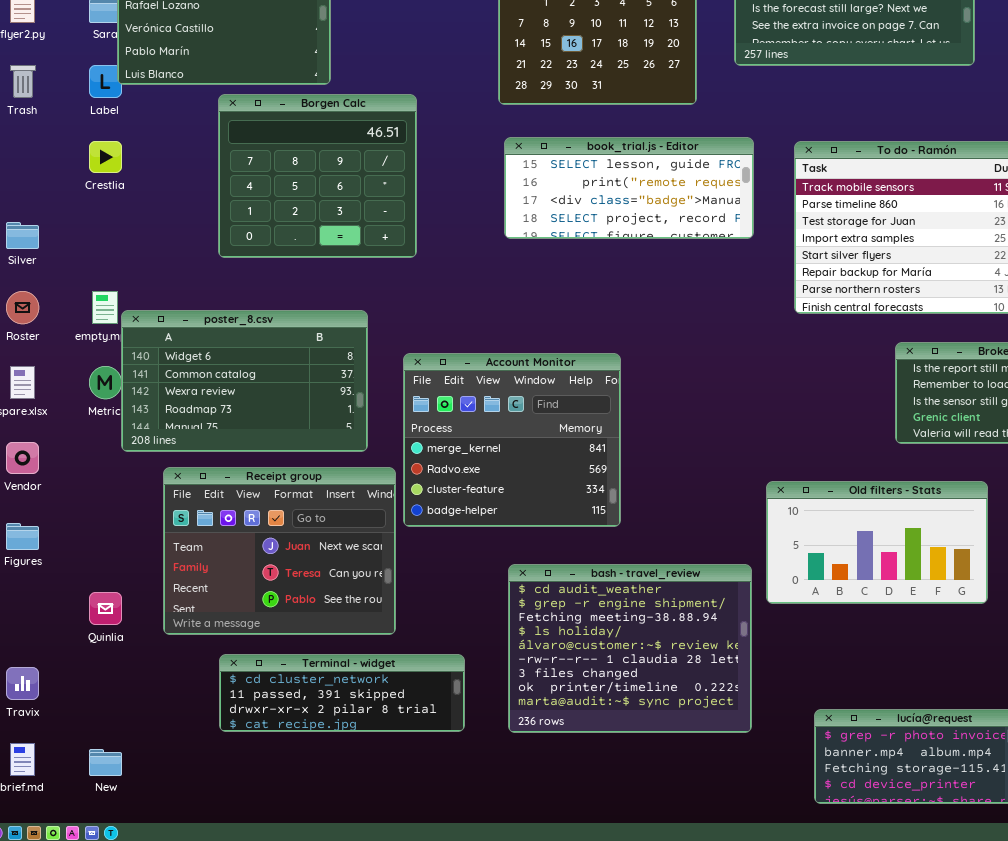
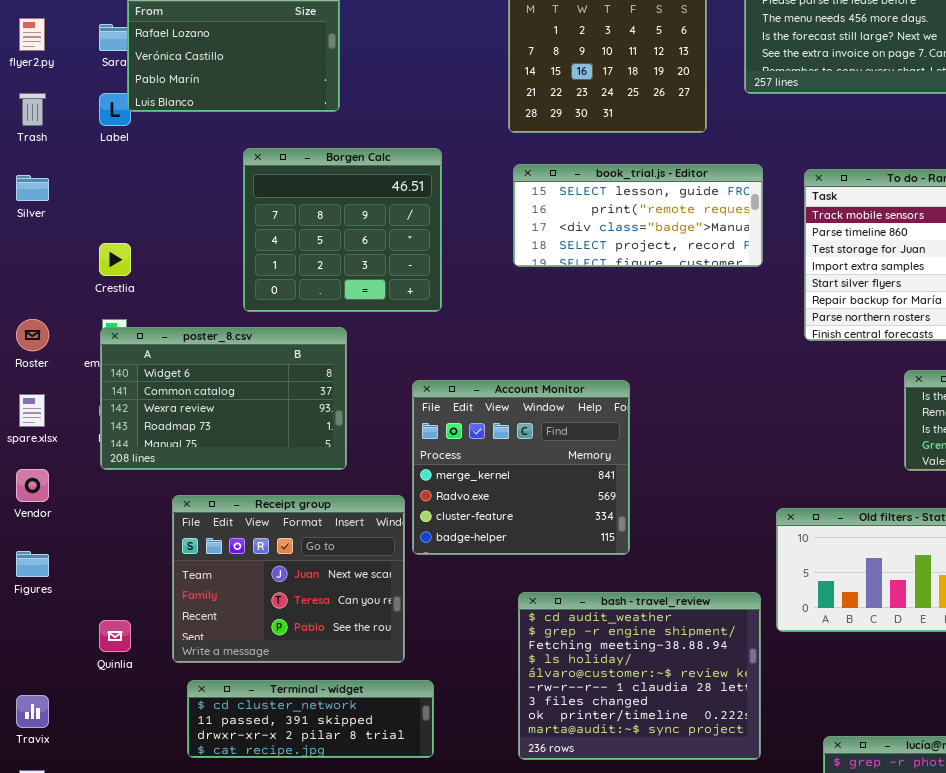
Borgen Calc: [218,94,417,258] -> [243,148,442,312], moved
Crestlia: [89,141,122,173] -> [99,243,131,276], moved
Silver: [6,222,39,249] -> [16,175,49,201], moved
poster_8.csv: [121,310,368,452] -> [100,327,347,470], moved
Terminal - widget: [219,654,465,732] -> [187,680,434,758], moved

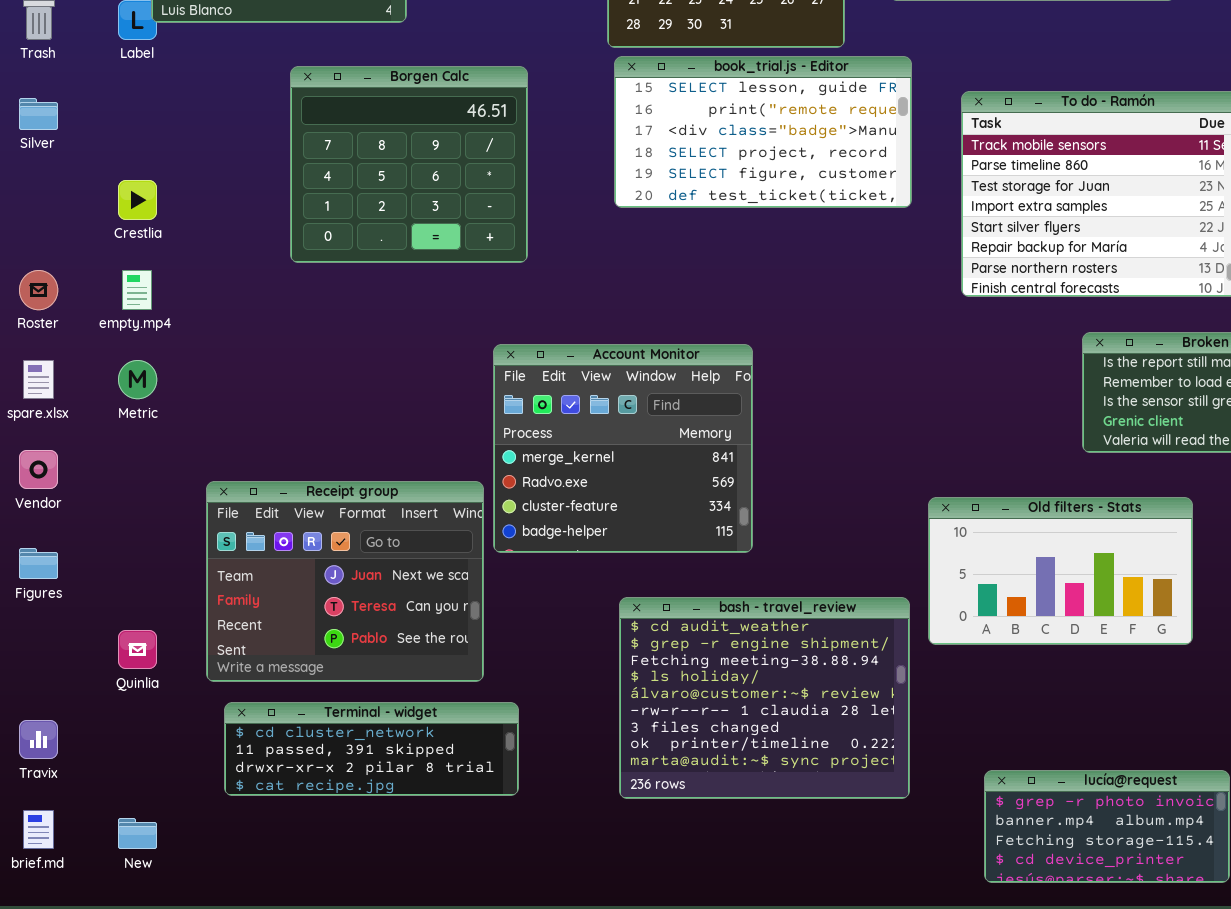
book_trial.js - Editor: [513,164,763,267] -> [614,56,912,208], resized
poster_8.csv: [100,327,347,470] -> none, closed

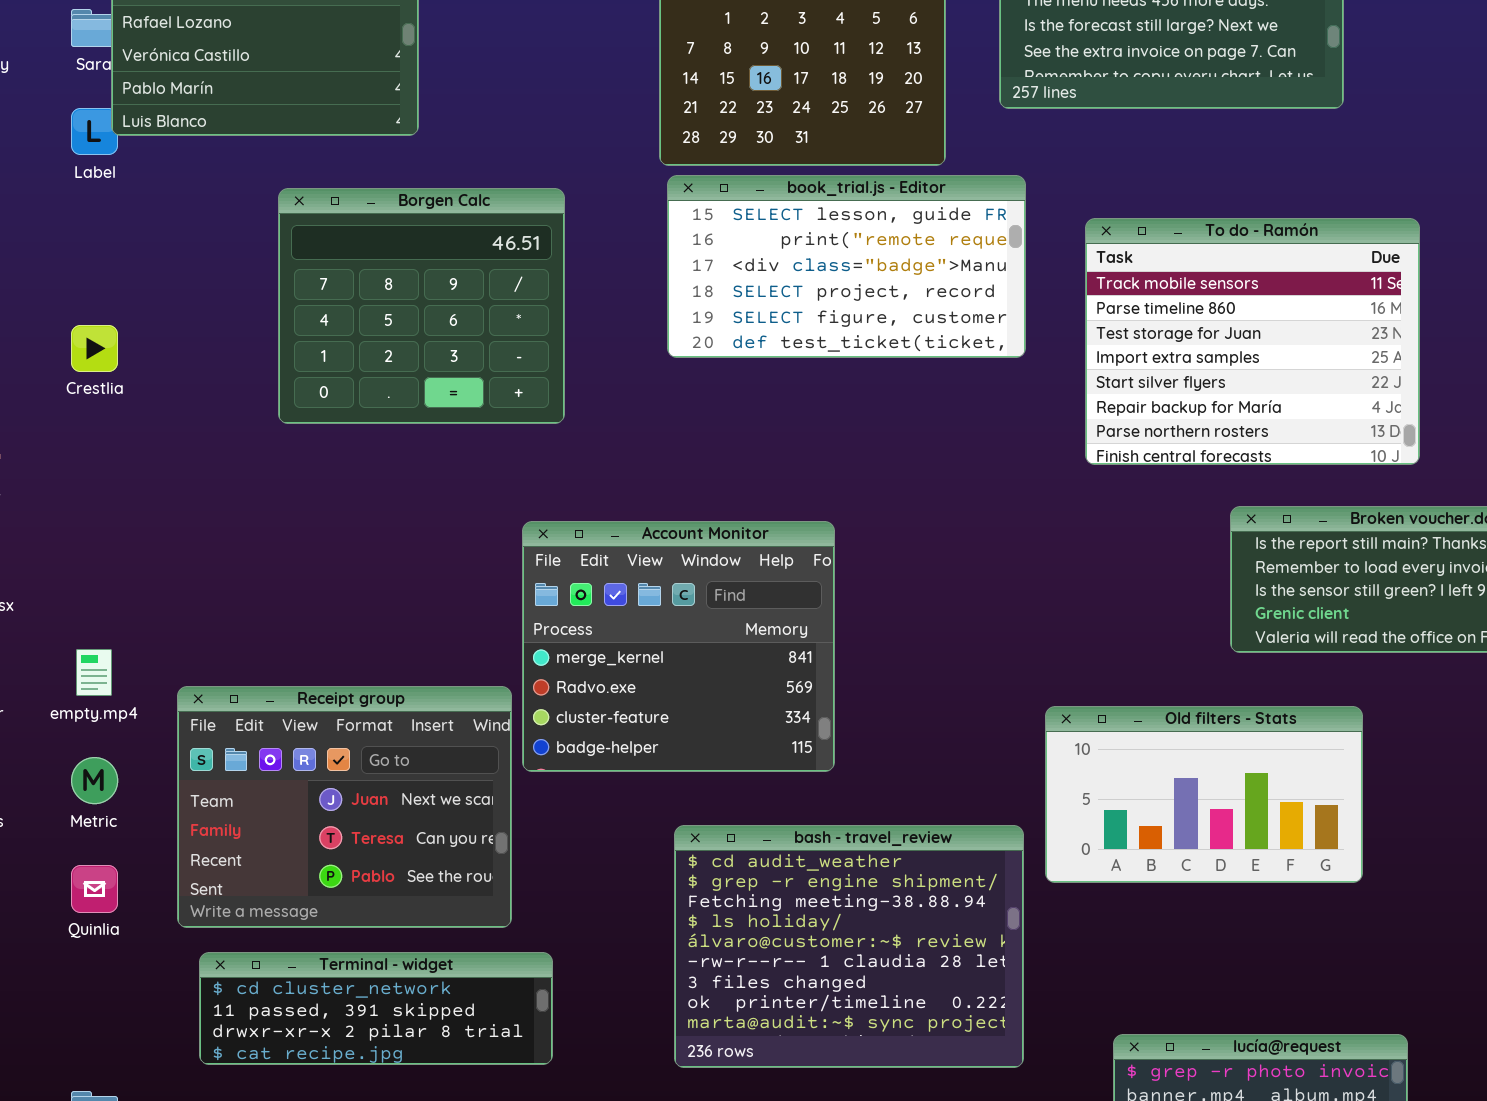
empty.mp4: [122,270,152,310] -> [76,649,112,696], moved
Metric: [118,360,157,399] -> [71,757,118,804], moved

